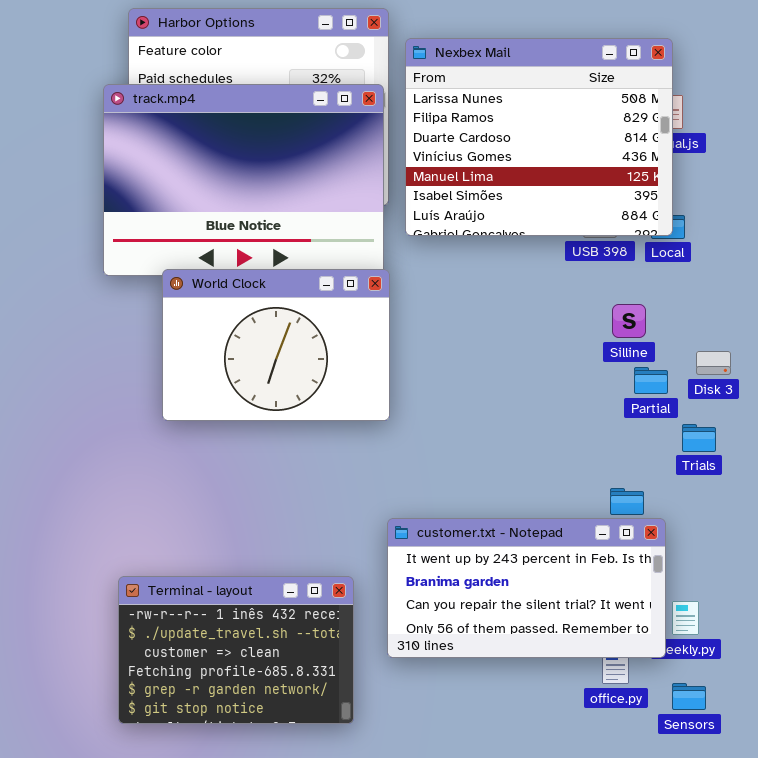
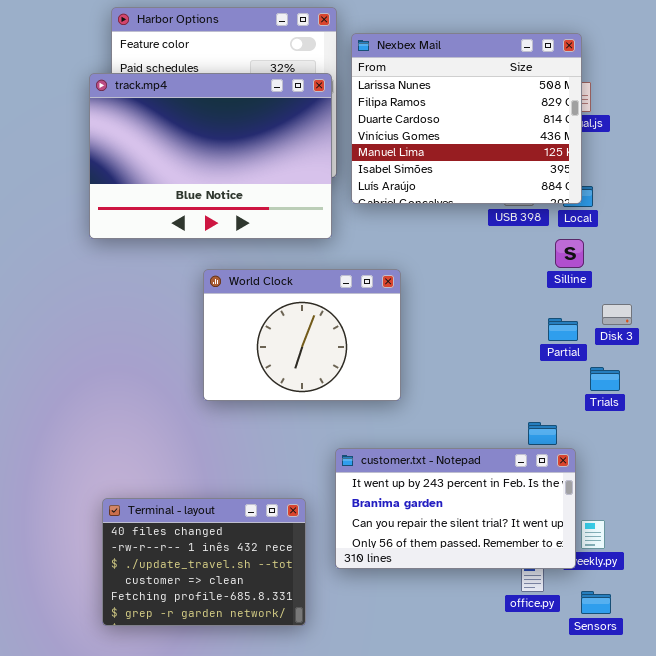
World Clock: [162,269,390,421] -> [203,269,401,401], moved
Silline: [612,304,646,338] -> [555,239,584,268], moved
Terminal - layout: [118,576,354,724] -> [102,498,306,626], scrolled up 1 row

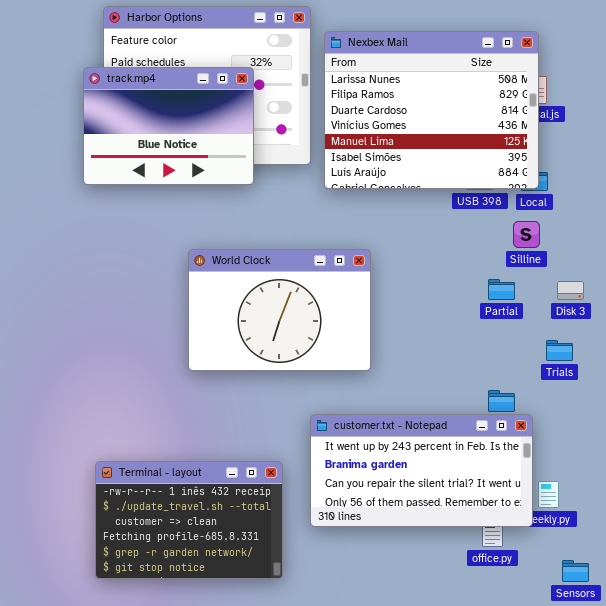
track.mp4: [89,73,332,239] -> [83,67,254,185], resized
Partial: [548,318,578,341] -> [488,279,515,300], moved
Terminal - layout: [102,498,306,626] -> [95,461,283,579], scrolled down 1 row
Sensors: [581,591,611,614] -> [562,560,589,582], moved

